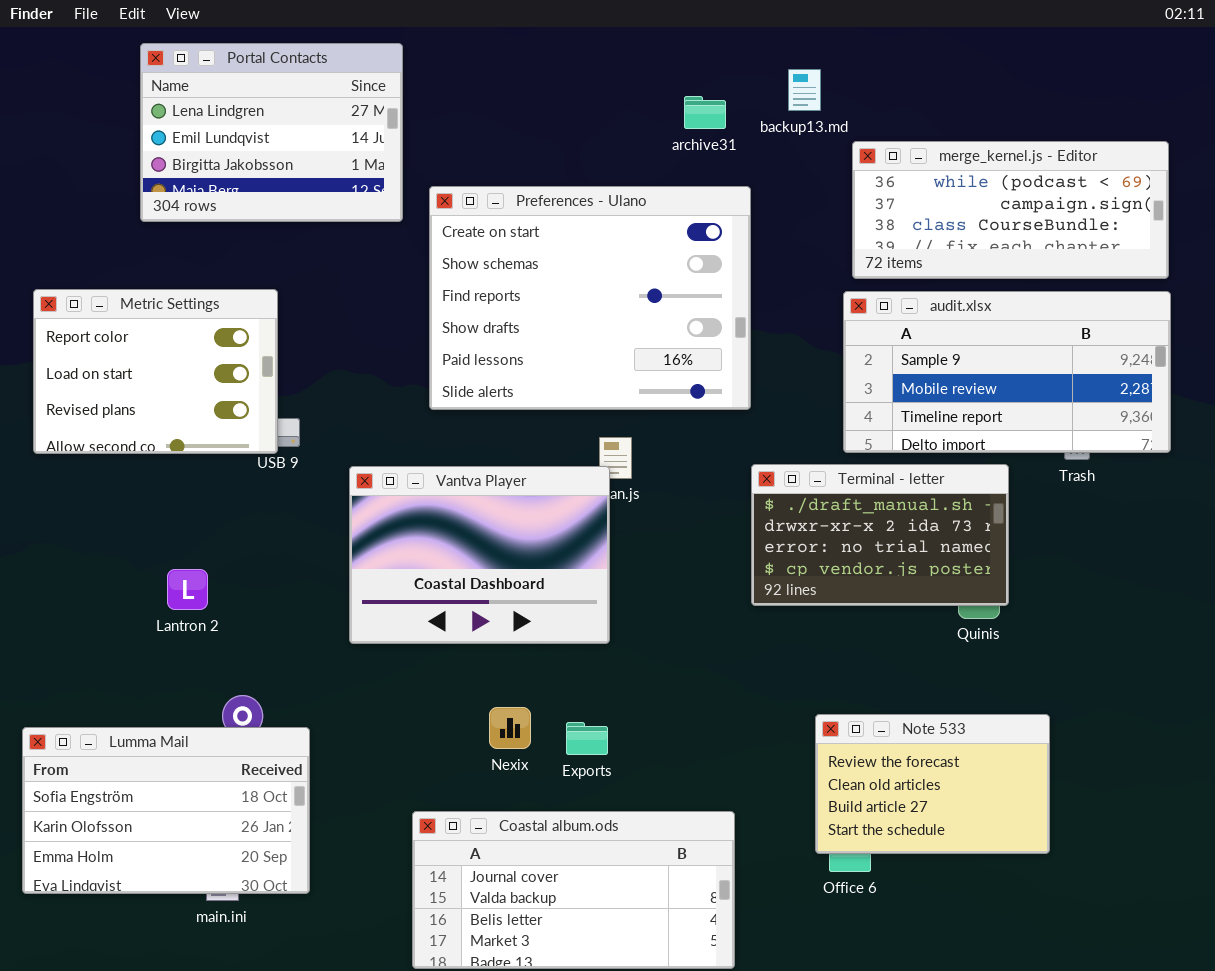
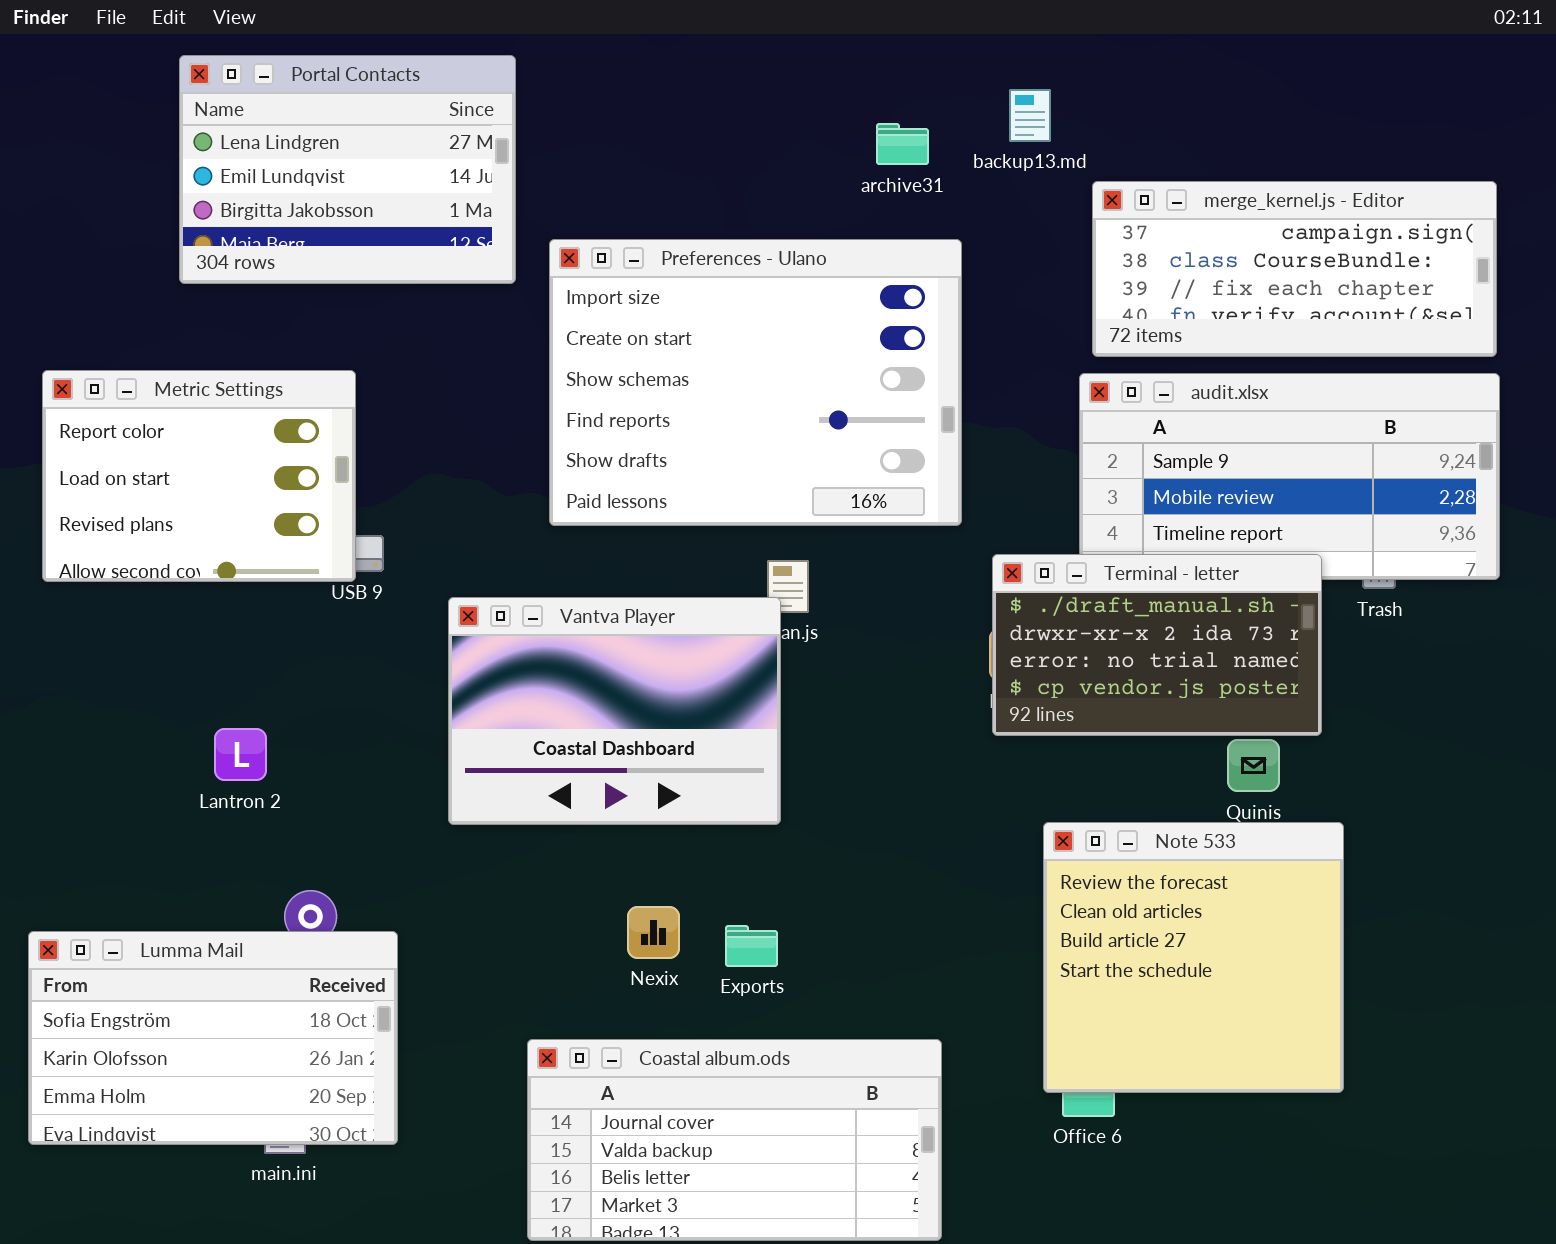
merge_kernel.js - Editor: [852,141,1169,279] -> [1092,181,1497,357], scrolled down 1 row
Preferences - Ulano: [429,186,751,410] -> [549,239,962,526], scrolled up 1 row
Terminal - letter: [751,464,1009,606] -> [992,554,1322,736], moved
Note 533: [815,714,1050,854] -> [1043,822,1344,1093], resized

